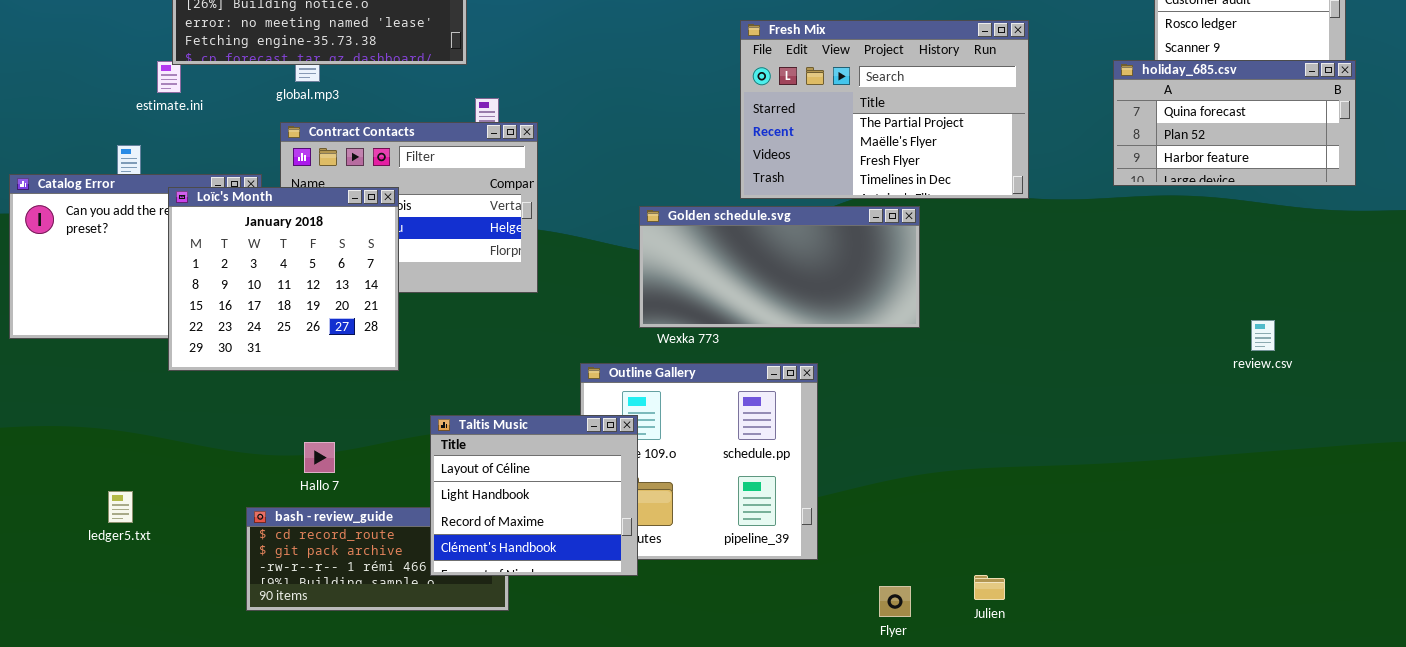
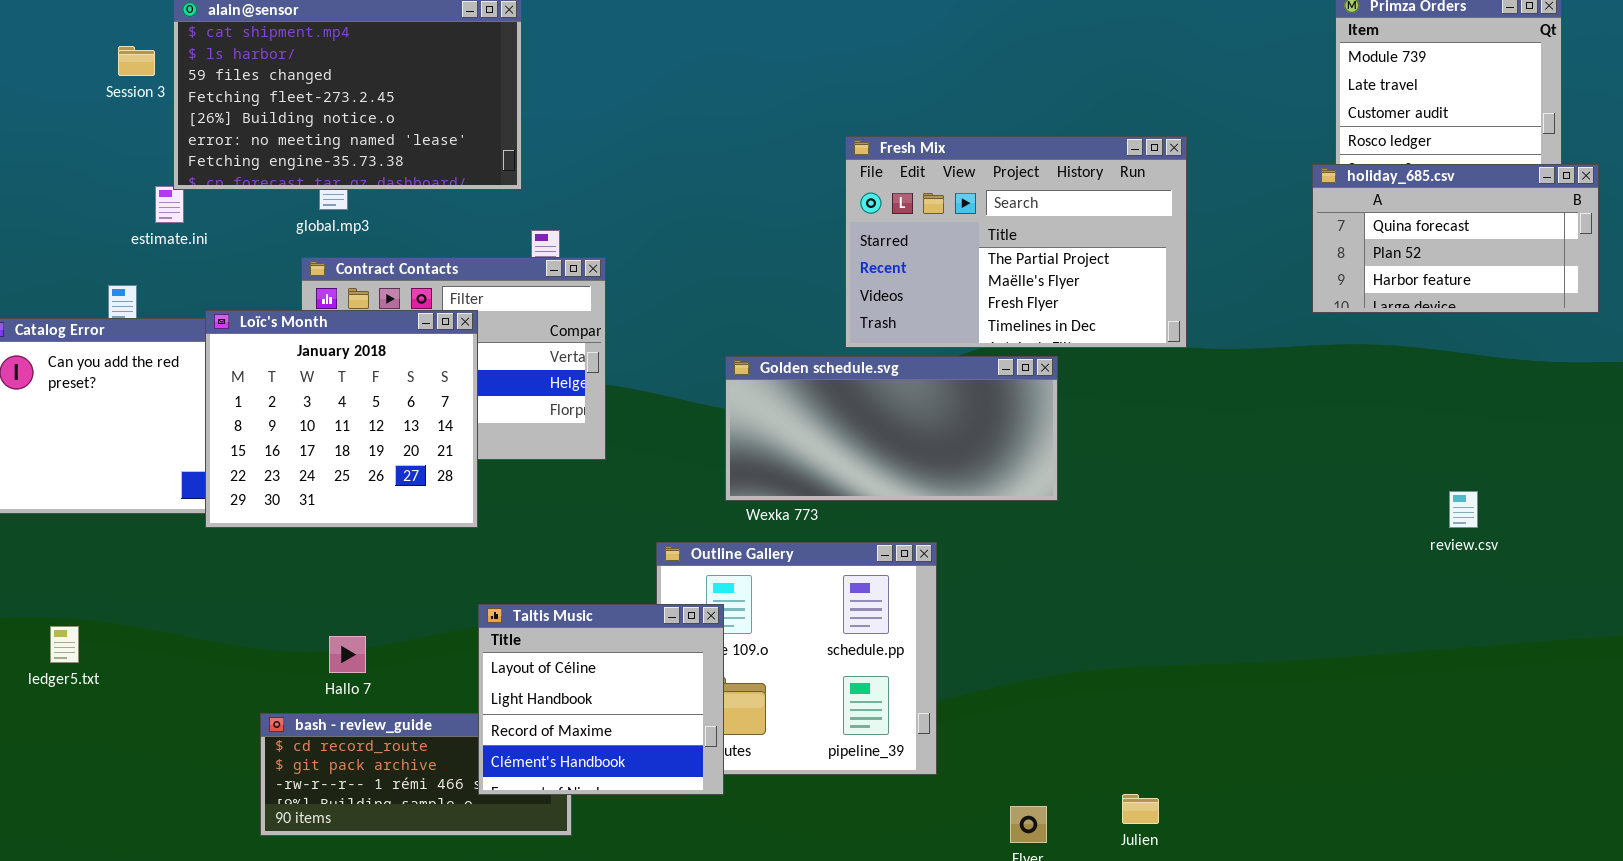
holiday_685.csv: [1113,60,1356,186] -> [1312,164,1599,313], moved
Loïc's Month: [168,187,399,371] -> [205,310,478,528], moved
ledger5.txt: [108,491,133,523] -> [50,626,79,663], moved

